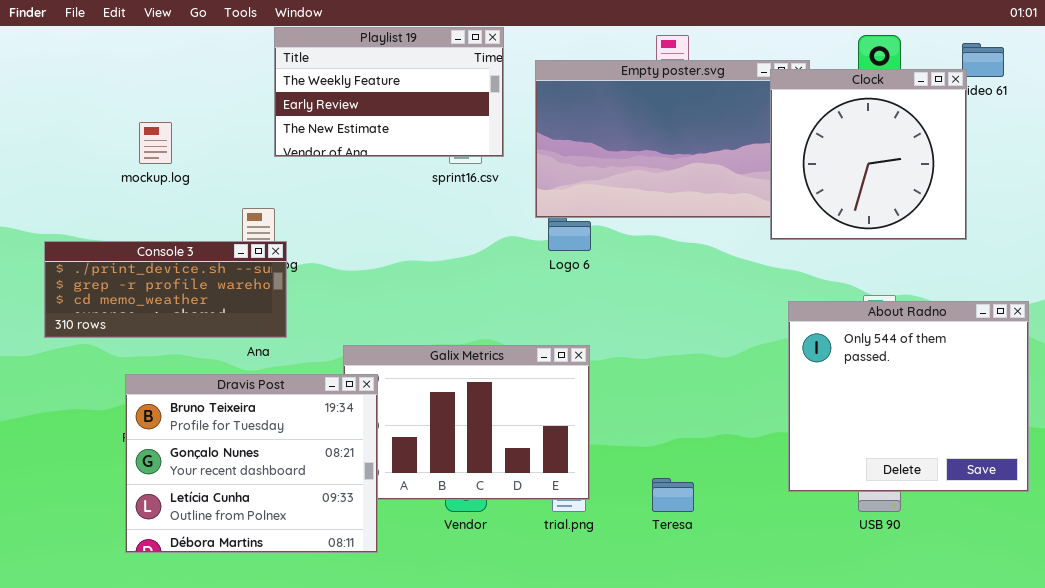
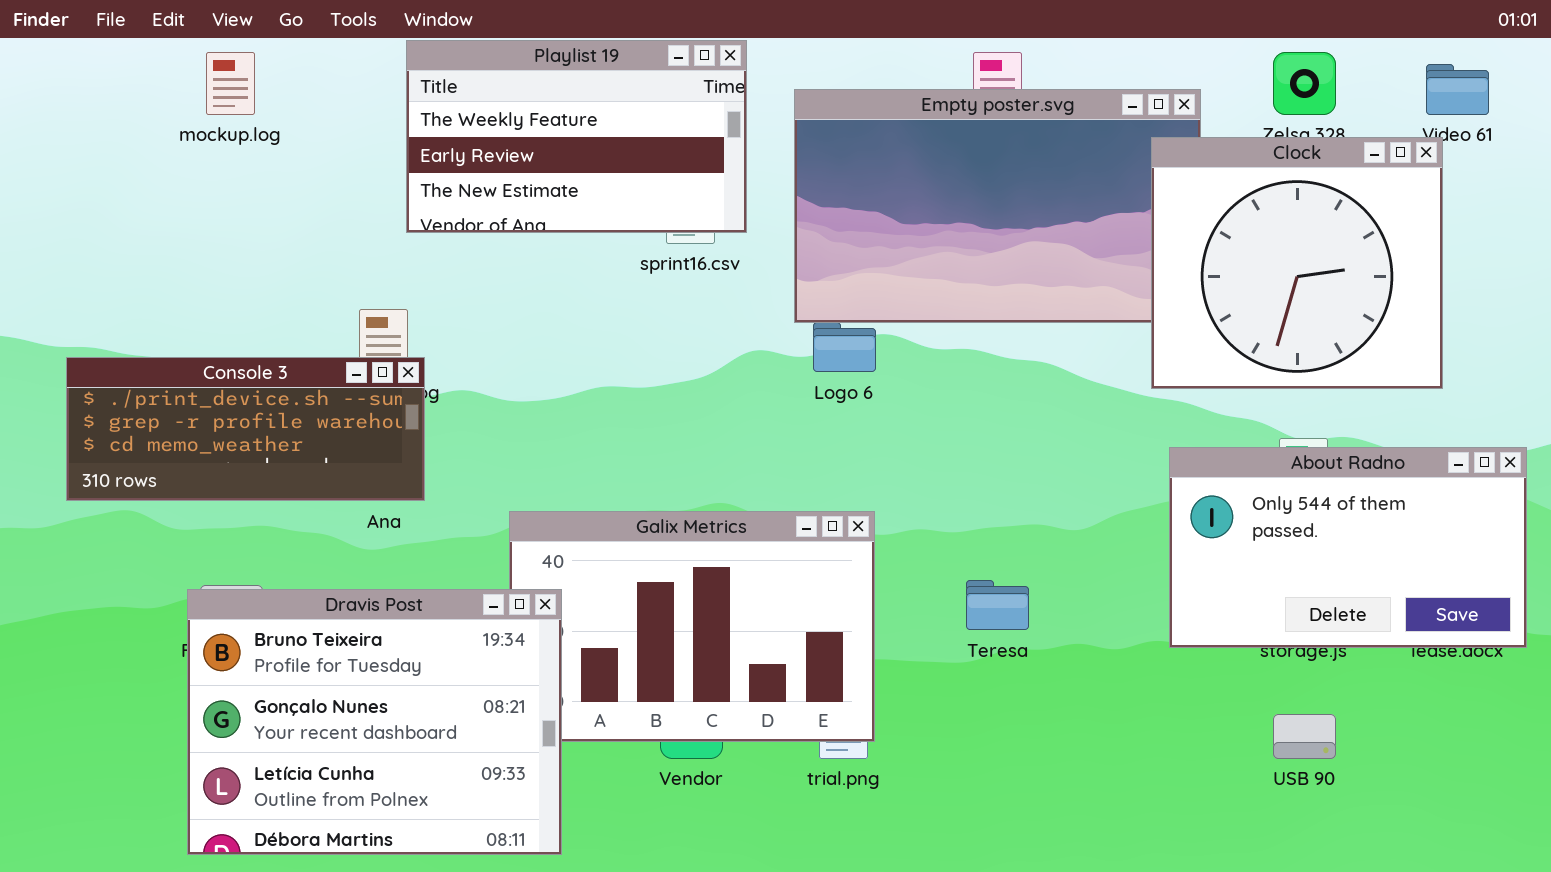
Clock: [770,69,967,240] -> [1151,137,1443,389], moved
mockup.log: [139,122,172,164] -> [206,52,255,115], moved
About Radno: [788,301,1029,492] -> [1169,447,1527,648], resized
Dravis Post: [125,374,378,553] -> [187,589,562,855], moved
Teresa: [652,478,694,512] -> [966,580,1029,630], moved

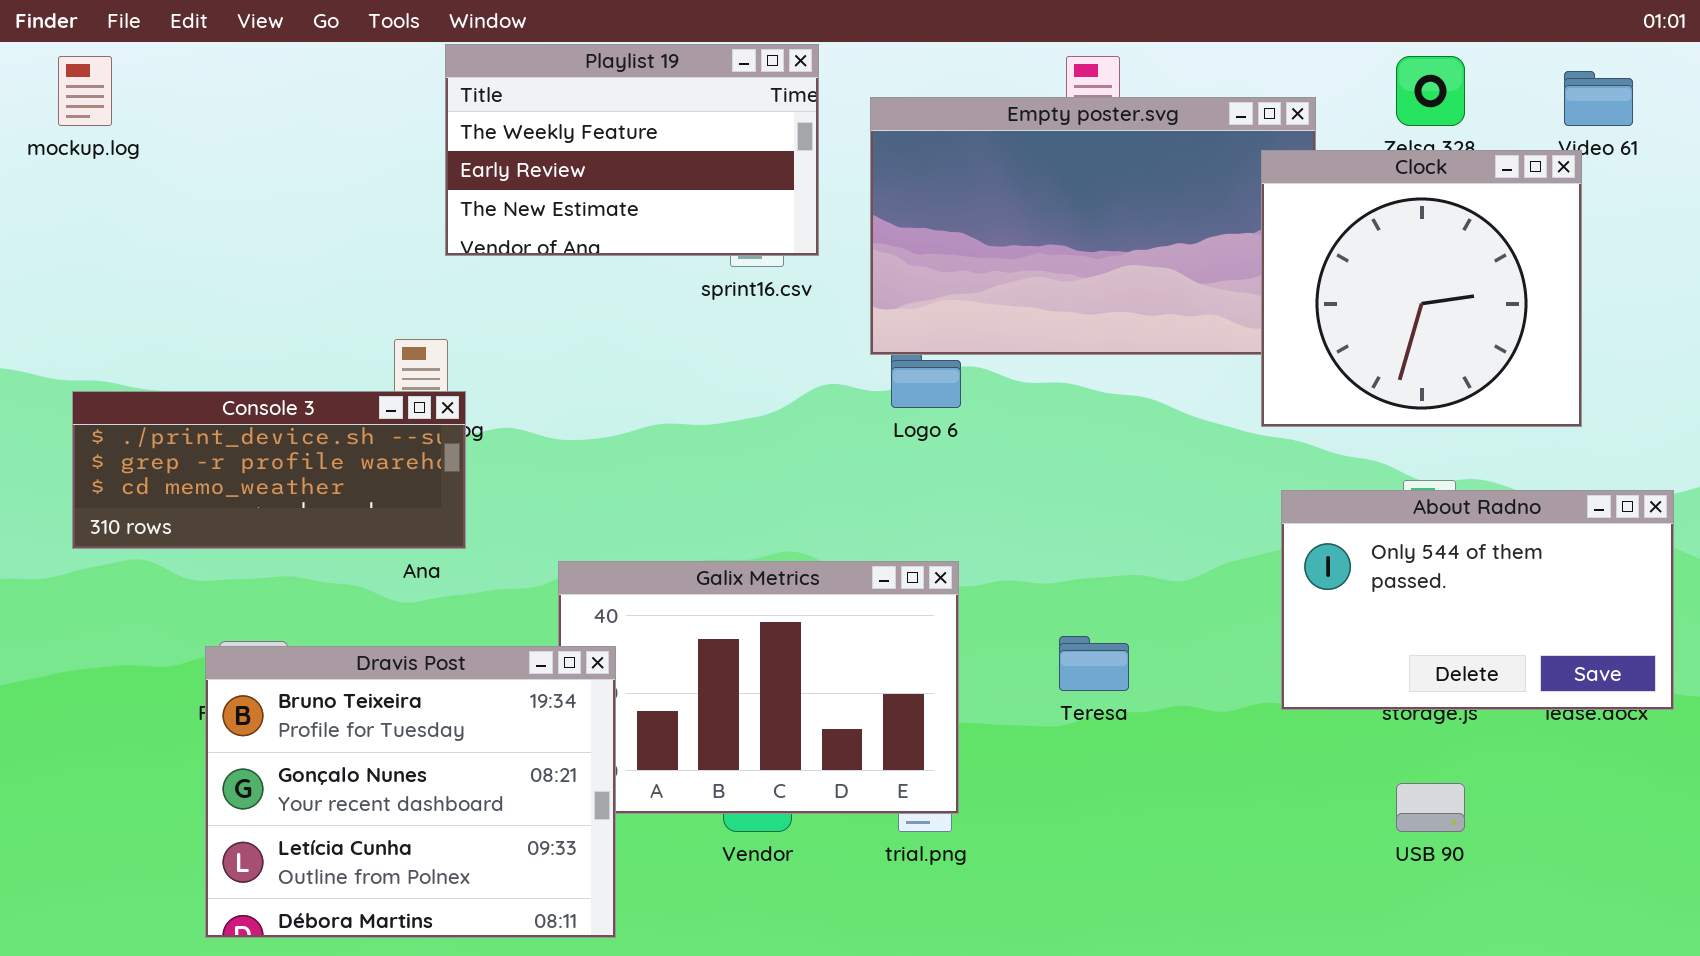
mockup.log: [206,52,255,115] -> [58,56,112,126], moved

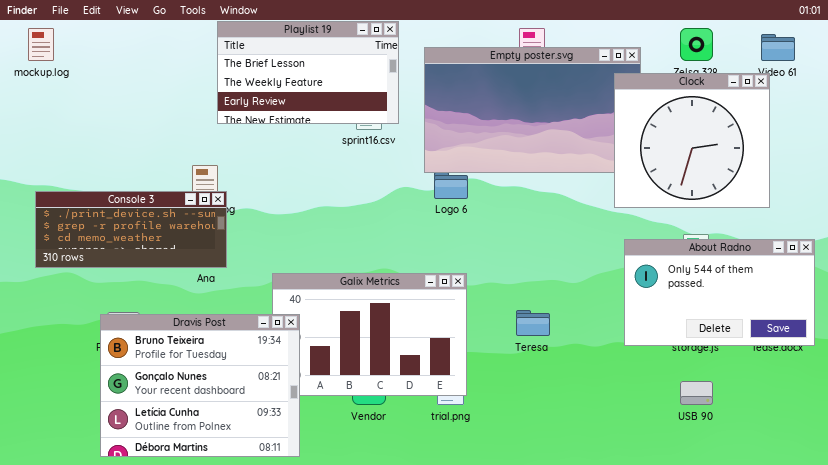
Playlist 19: [445,44,819,256] -> [217,21,399,124], scrolled up 1 row

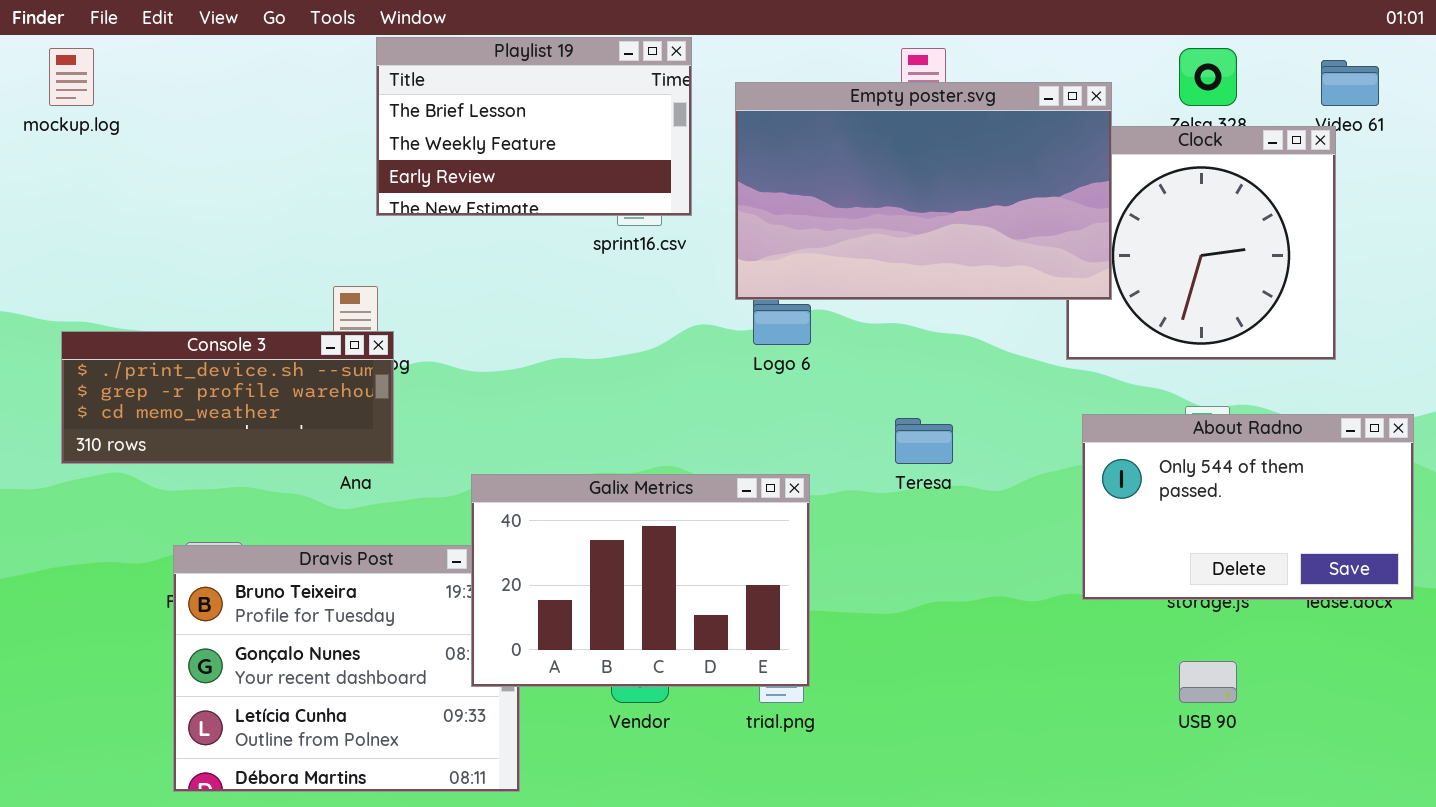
Empty poster.svg: [424,47,641,173] -> [735,82,1112,300], raised
Galix Metrics: [272,273,467,396] -> [471,474,810,687], raised
Teresa: [516,310,550,336] -> [895,418,953,464], moved

